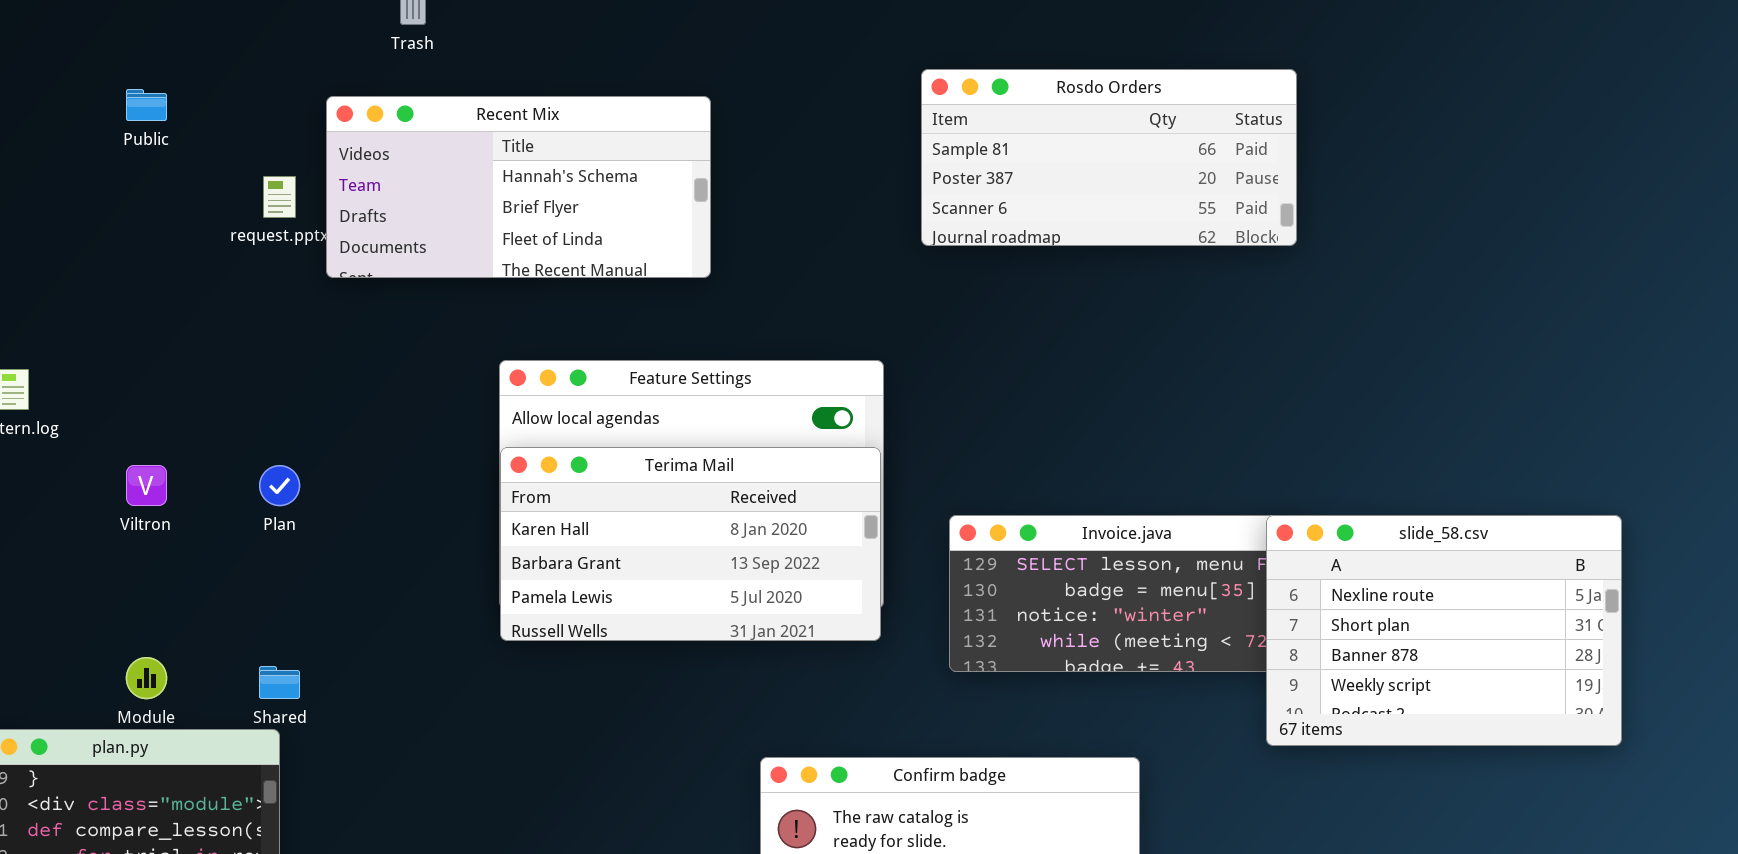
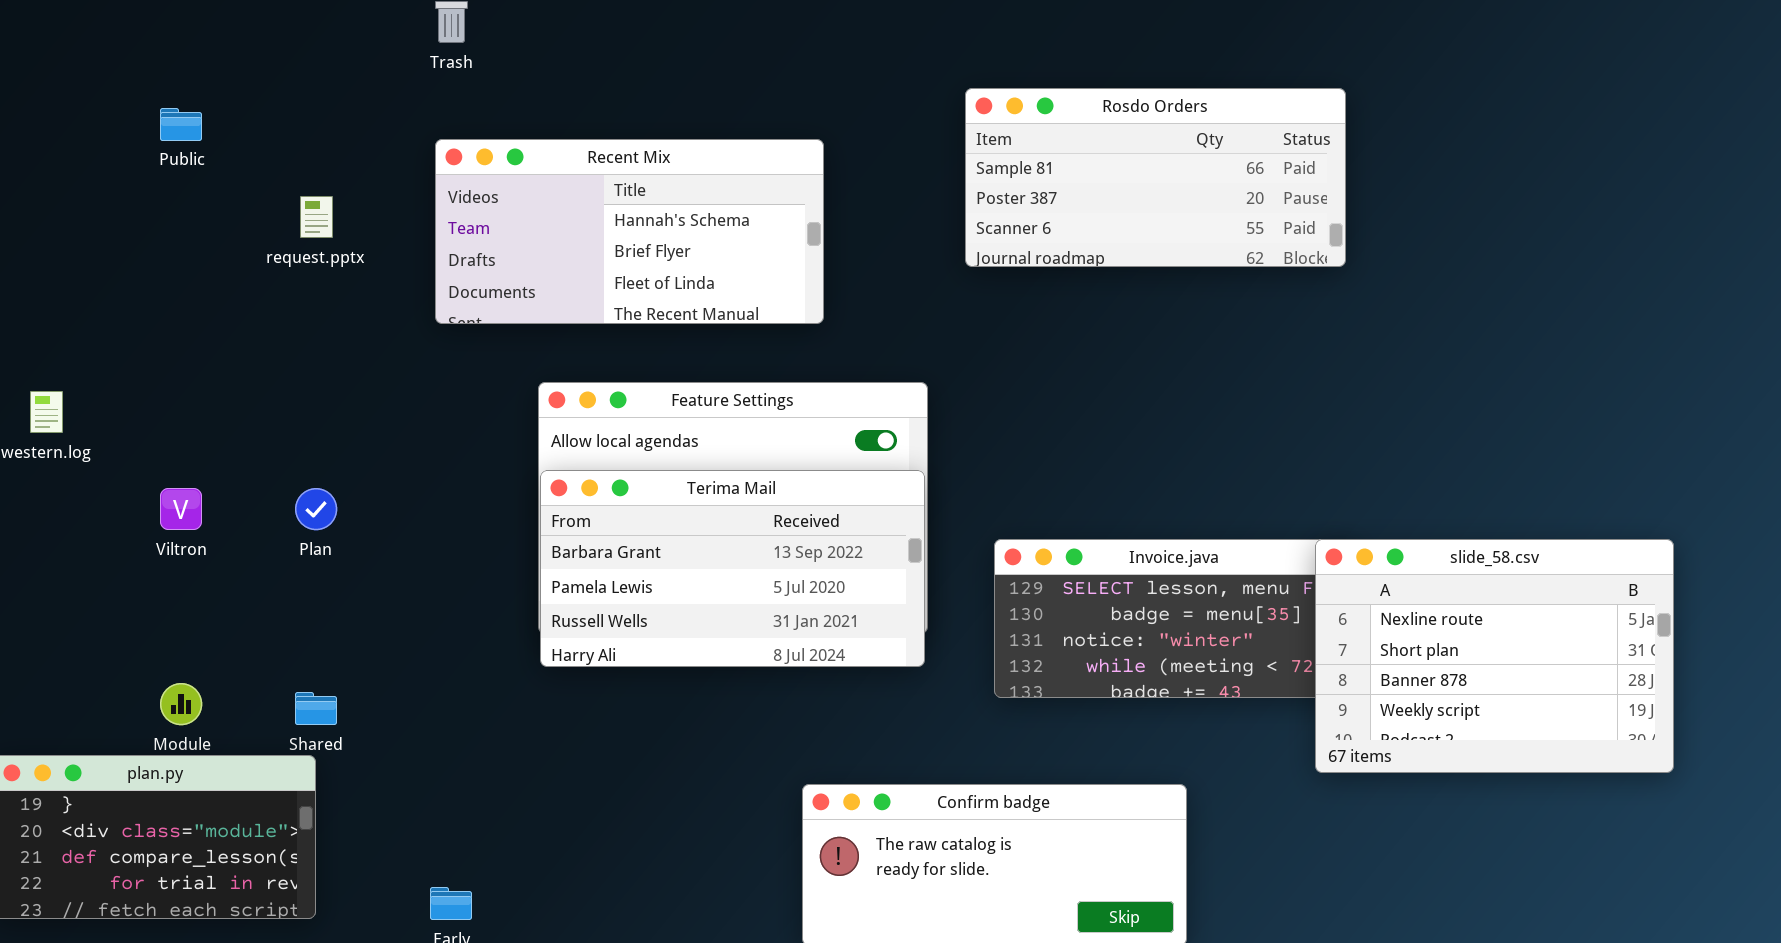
Recent Mix: [326,96,711,278] -> [435,139,824,324], moved
Terima Mail: [500,447,881,641] -> [540,470,925,667], scrolled down 1 row

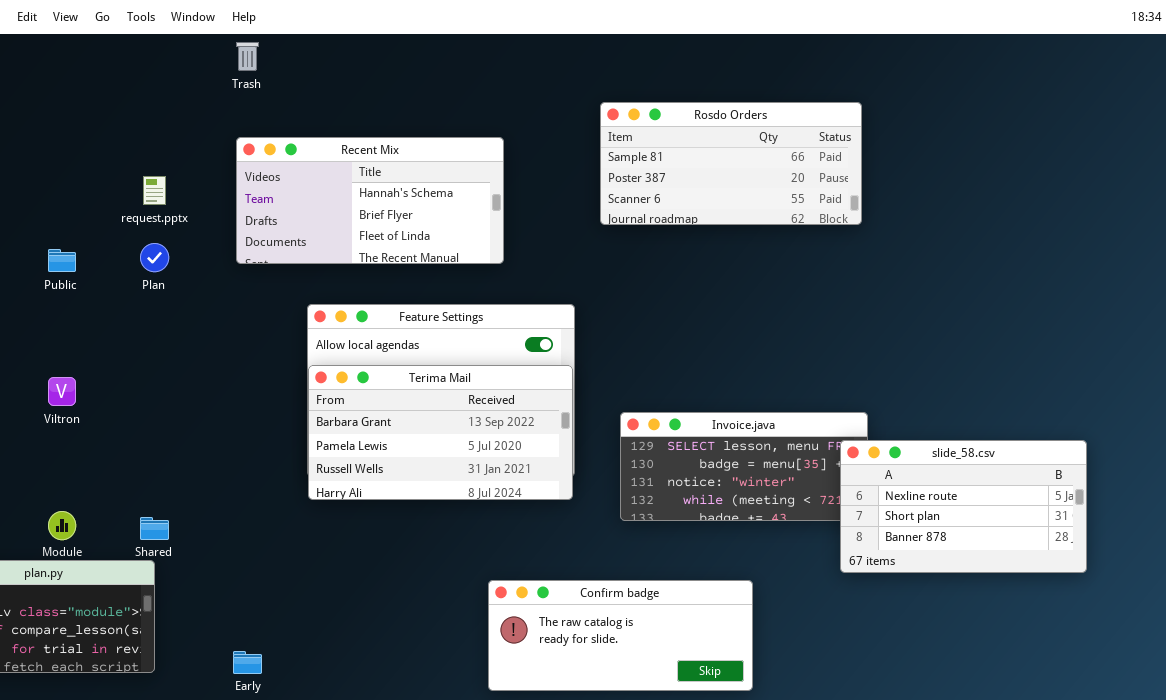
Public: [160,108,202,141] -> [48,249,76,272], moved
Plan: [295,488,337,530] -> [140,243,169,272], moved
slide_58.csv: [1315,539,1674,773] -> [840,440,1087,573], resized

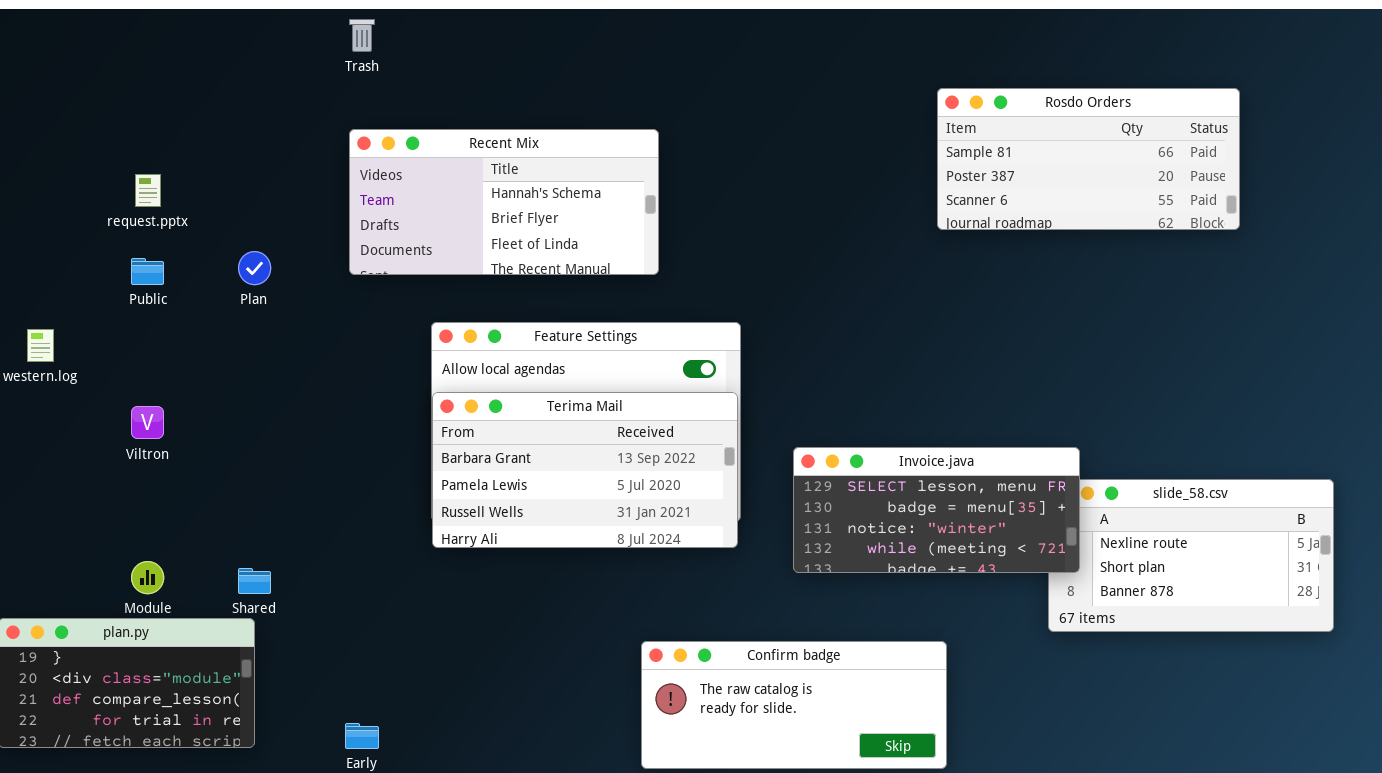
Rosdo Orders: [600,102,862,225] -> [937,88,1240,230], moved
request.pptx: [143,176,166,205] -> [135,174,161,207], moved
Invoice.java: [620,412,868,521] -> [793,447,1080,573], raised

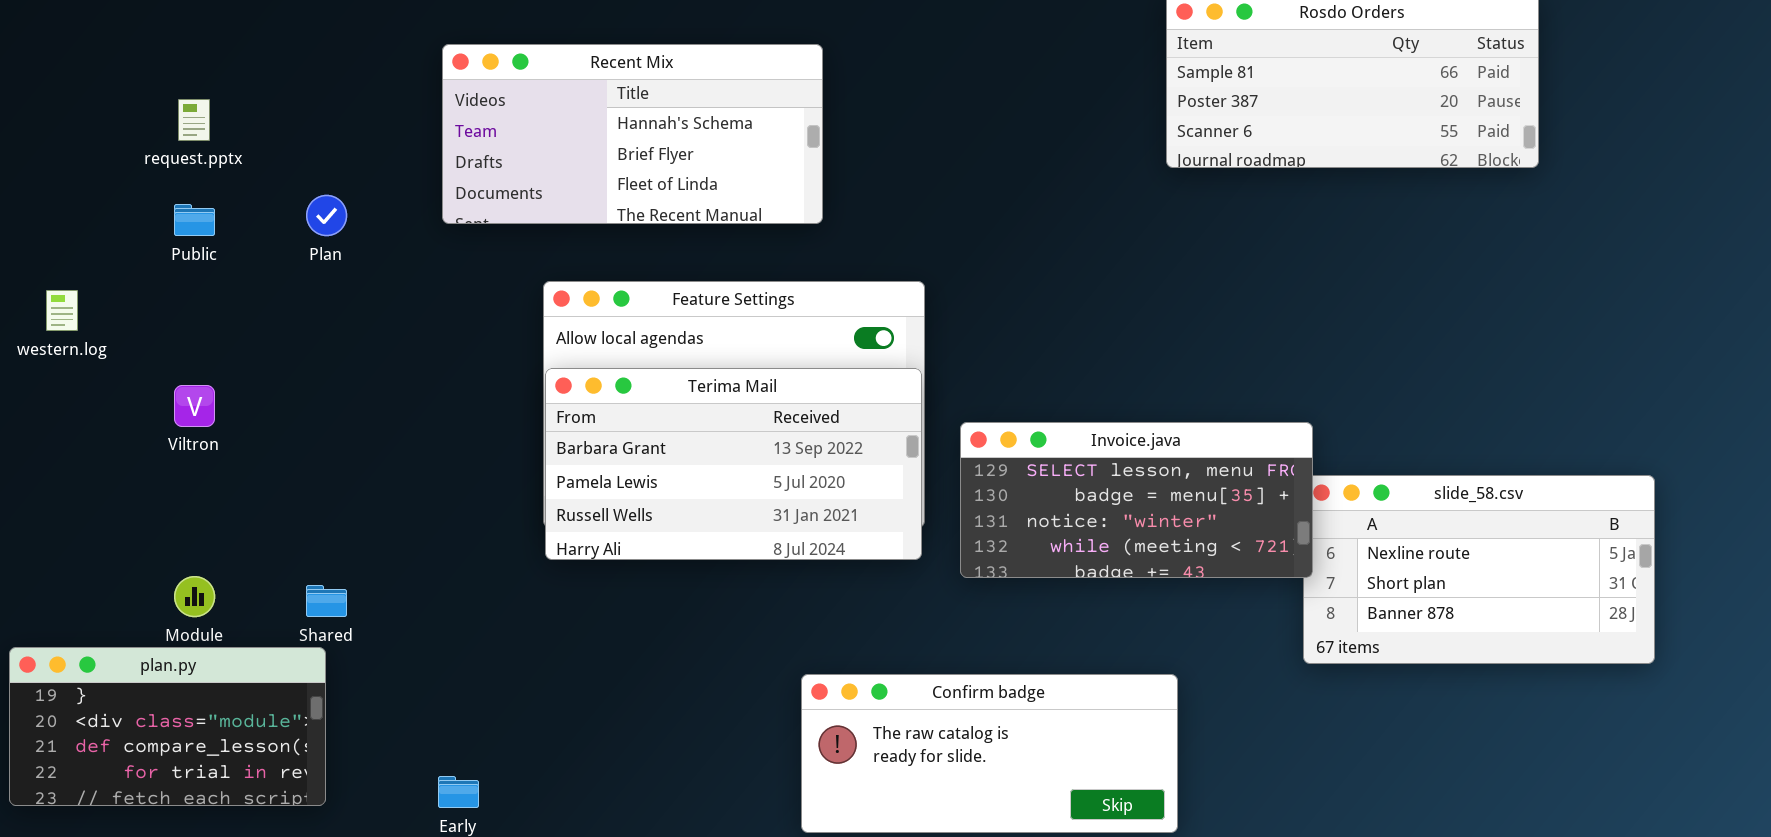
Invoice.java: [793,447,1080,573] -> [960,422,1313,578], moved

